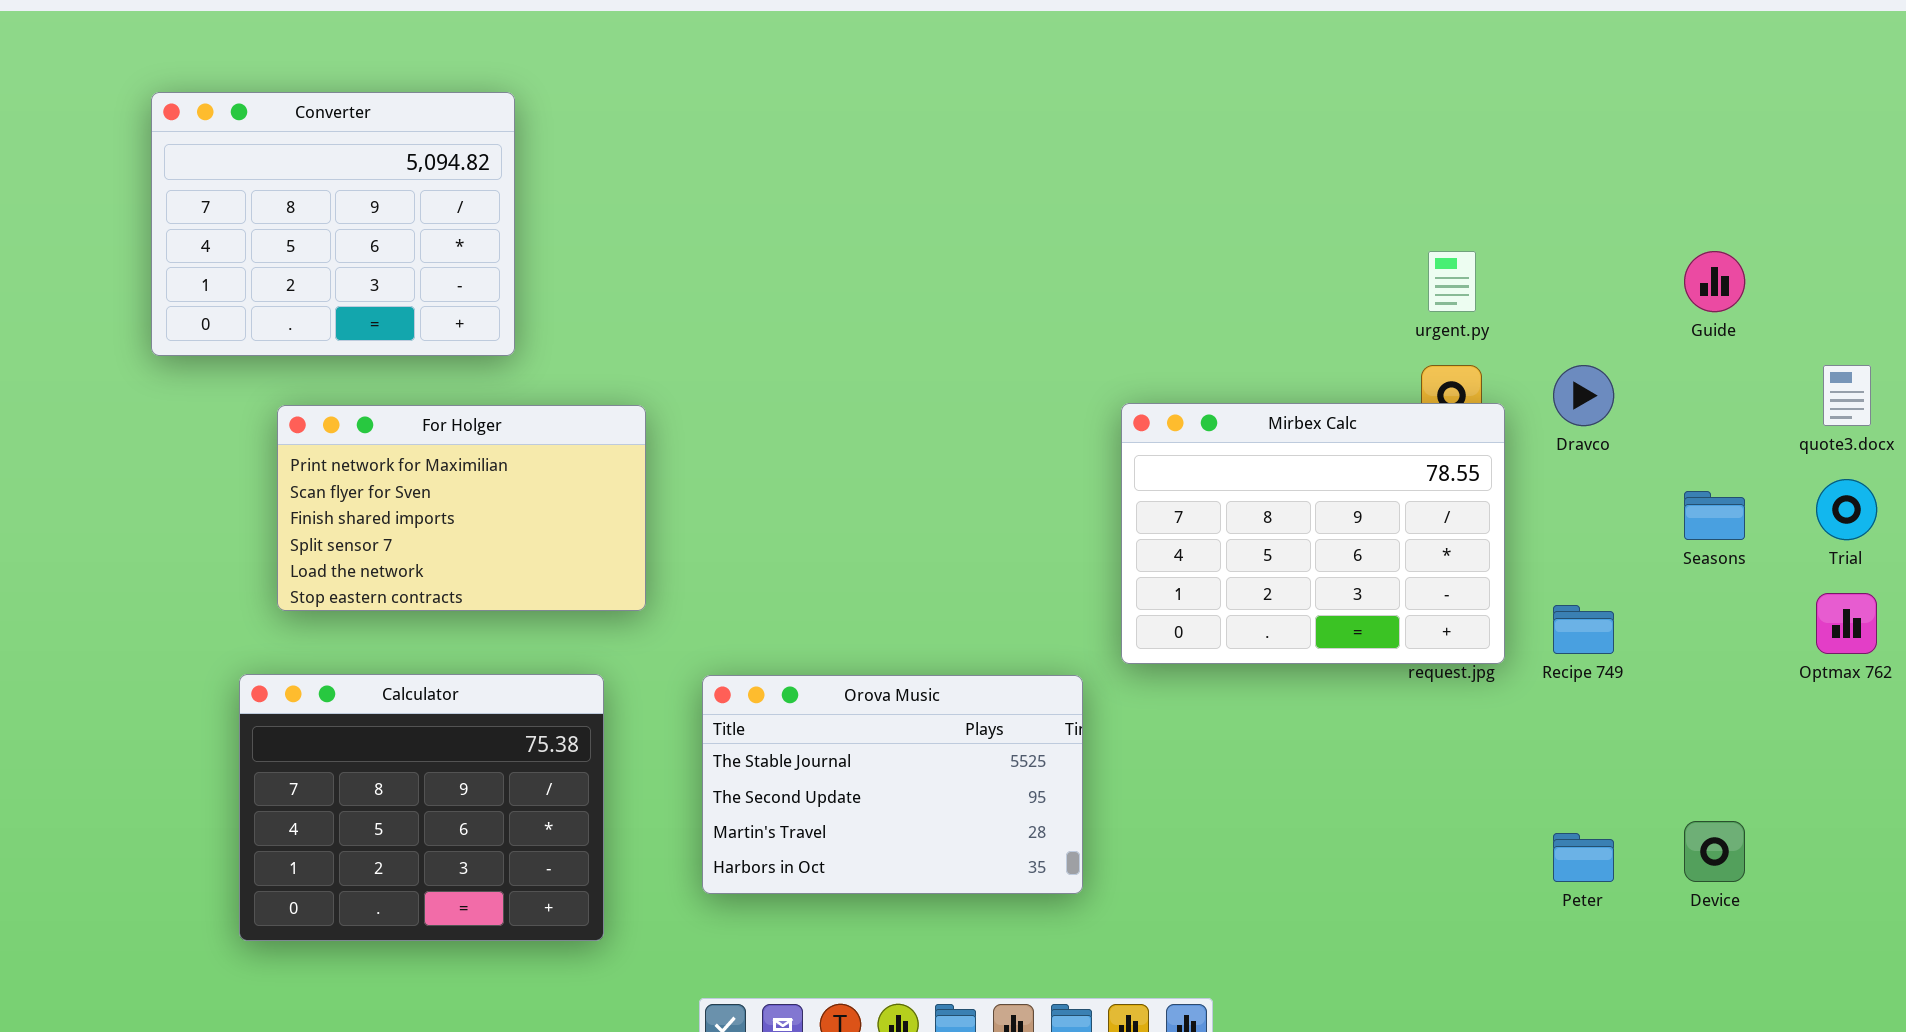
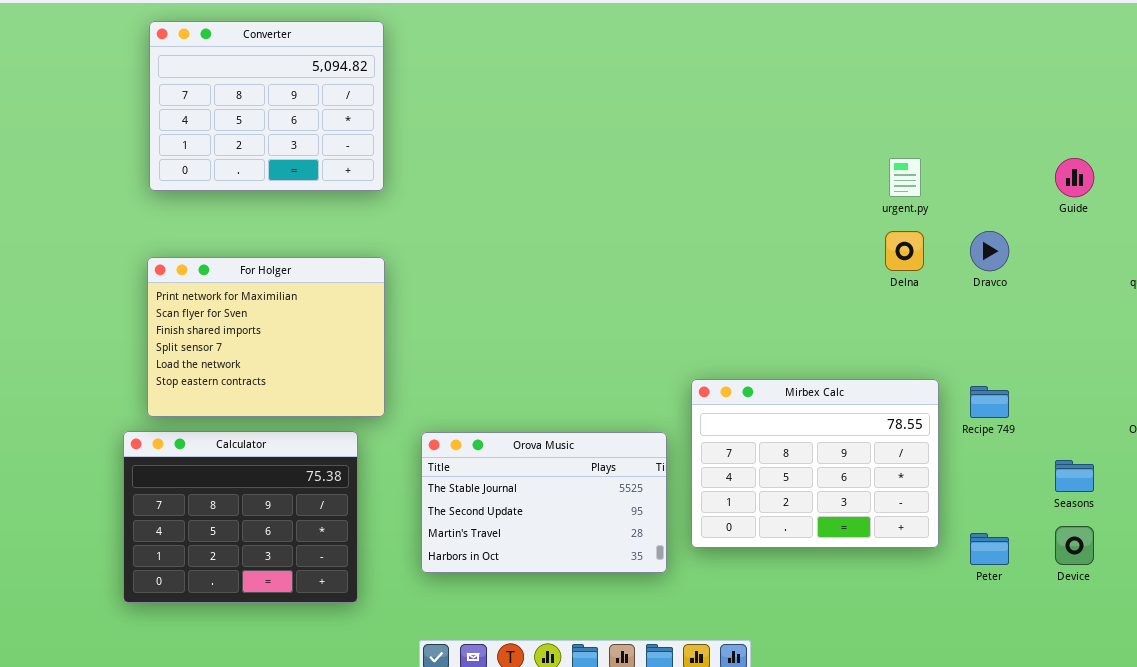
Converter: [151,92,515,356] -> [149,21,384,191], moved
Mirbex Calc: [1121,403,1505,664] -> [691,379,939,548], moved
For Holger: [277,405,646,611] -> [147,257,385,417], resized
Seasons: [1684,491,1745,540] -> [1055,460,1094,492], moved

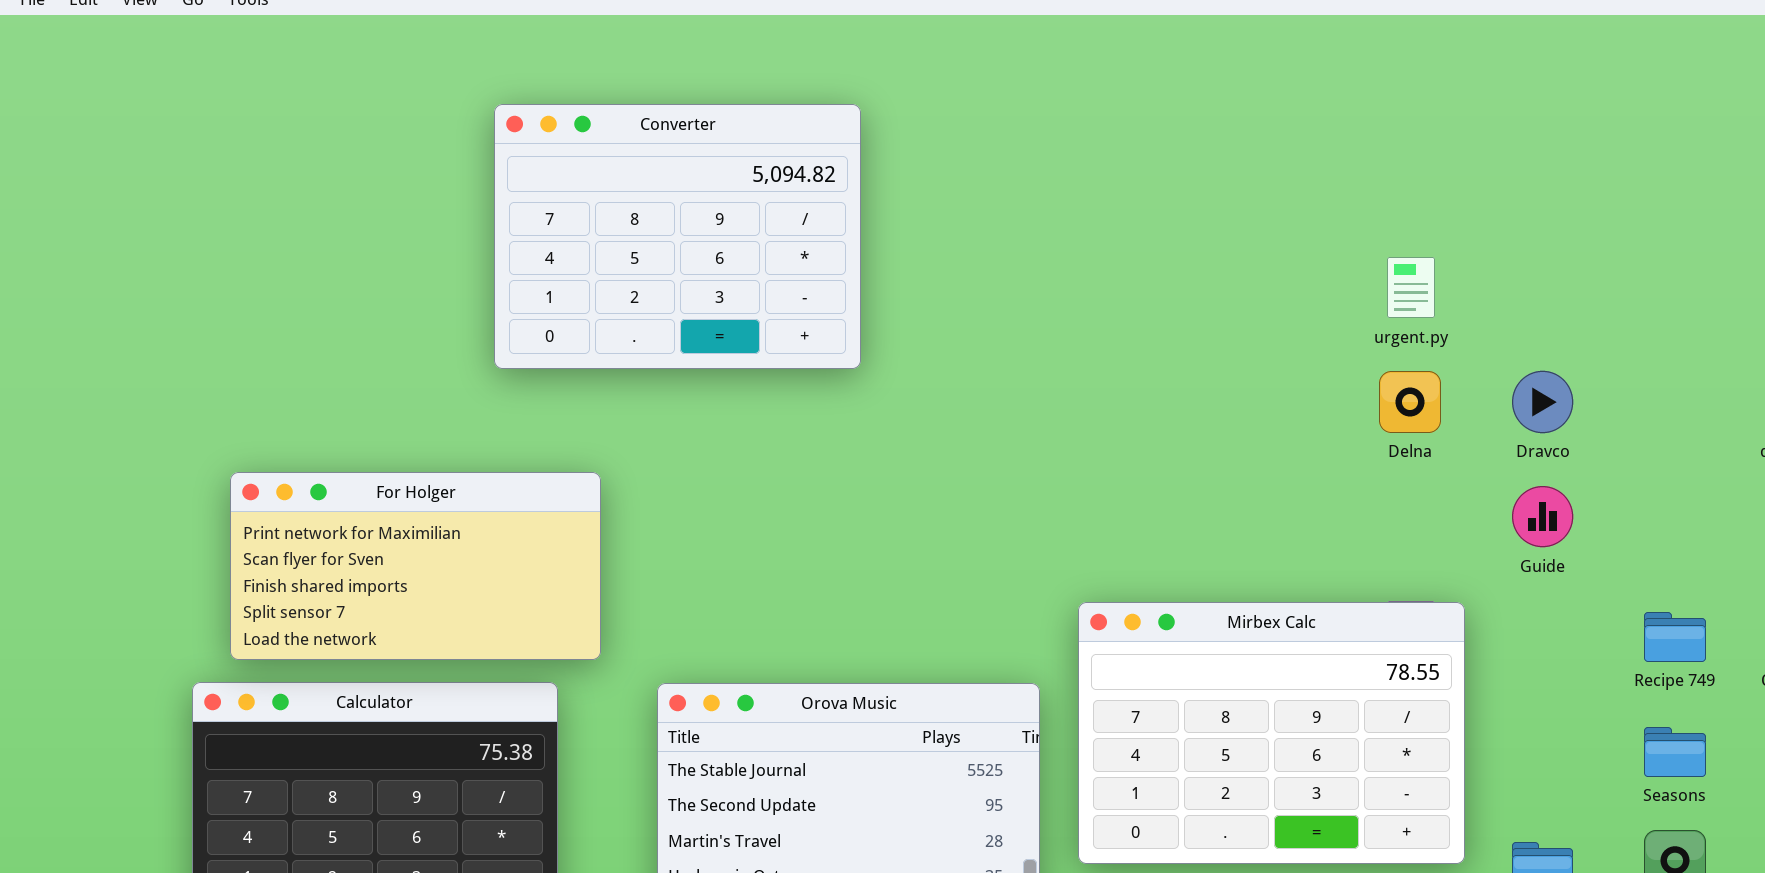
Converter: [149,21,384,191] -> [494,104,861,369], moved
Guide: [1055,158,1094,197] -> [1512,486,1573,547], moved
For Holger: [147,257,385,417] -> [230,472,601,660], resized
Recipe 749: [970,386,1009,418] -> [1644,612,1706,662], moved

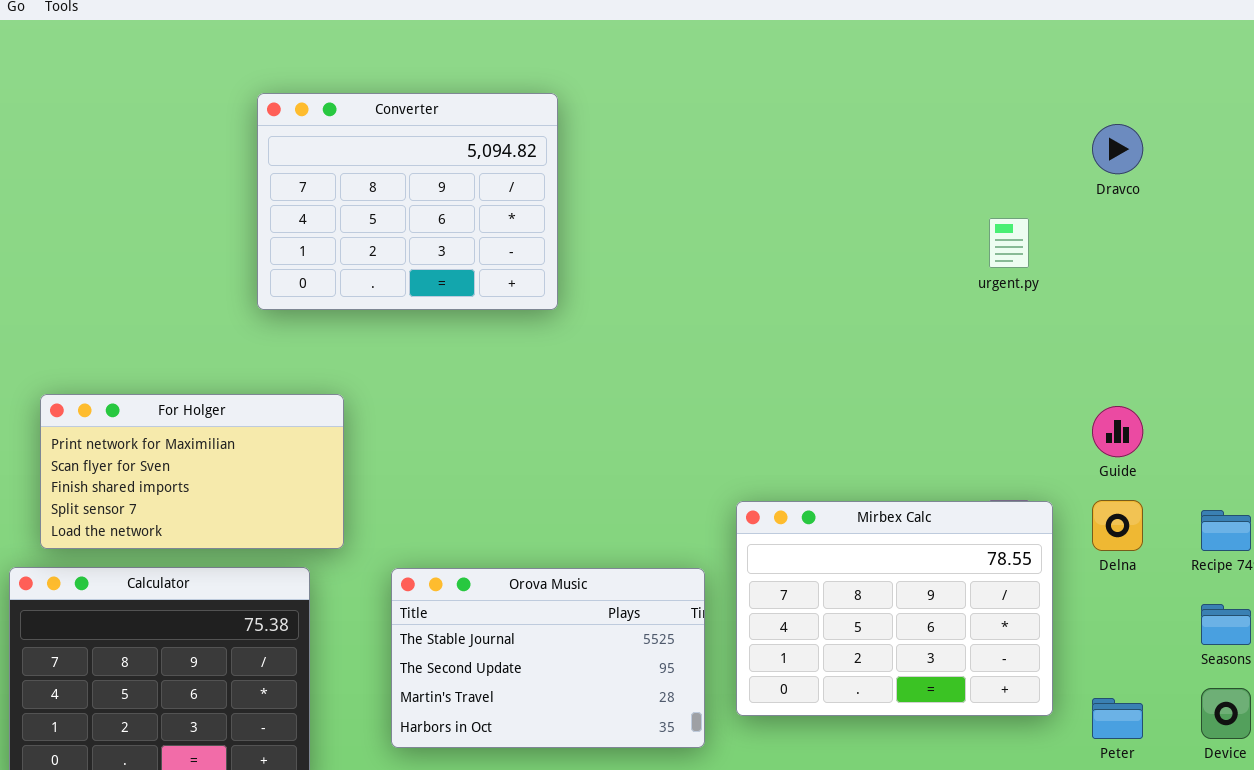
Delna: [1379,371,1441,433] -> [1092,500,1143,551], moved
Dravco: [1512,371,1573,433] -> [1092,124,1143,174], moved

